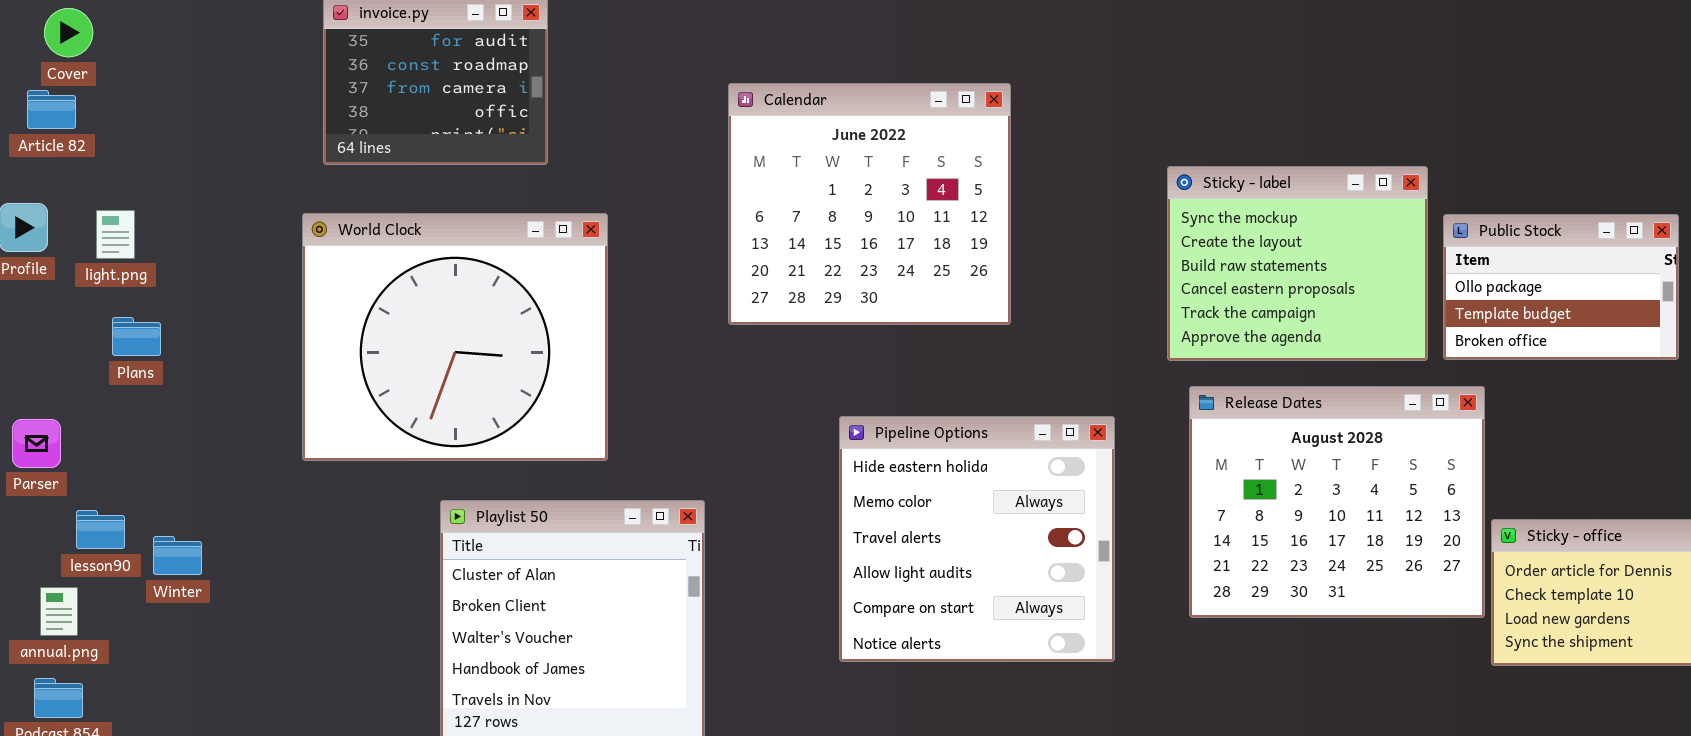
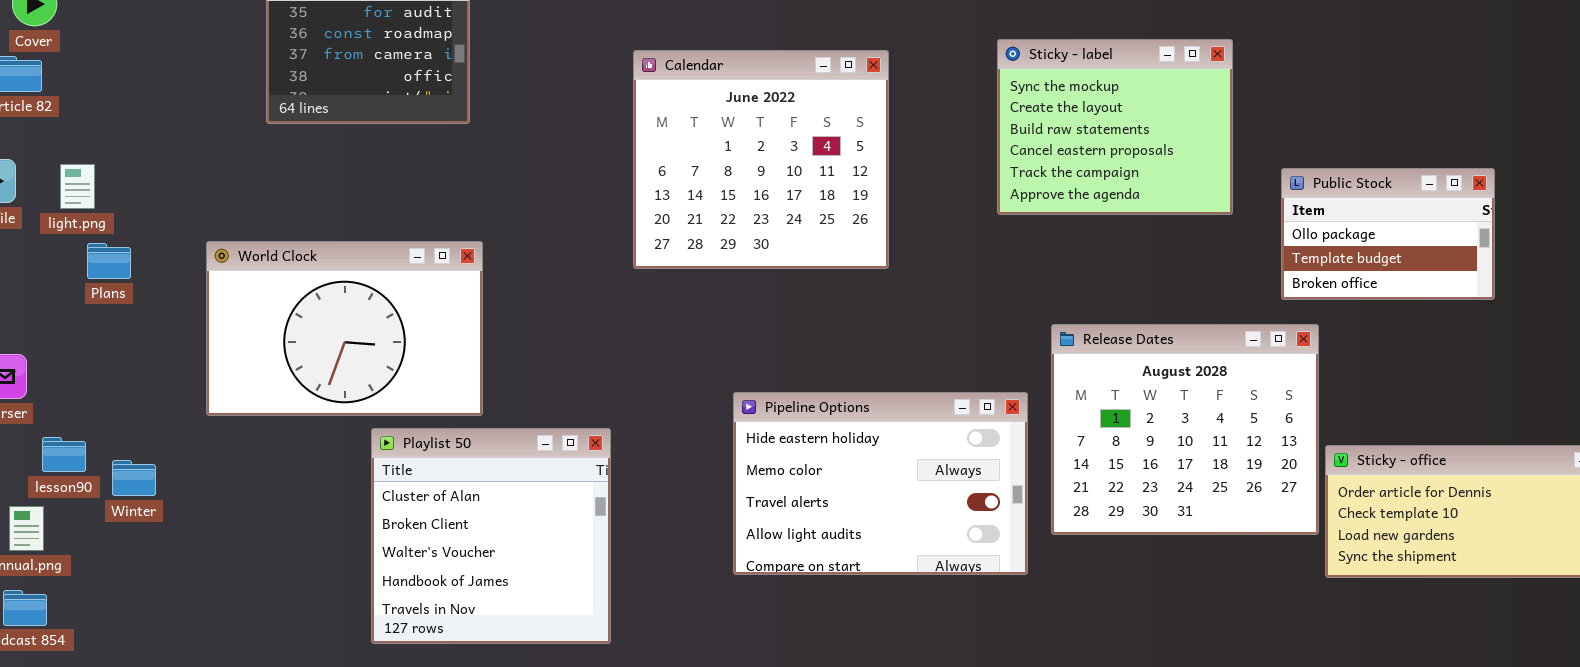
Sticky - label: [1167,166,1428,361] -> [997,39,1233,215], moved
World Clock: [302,213,608,461] -> [206,241,483,416], moved, resized
Plans: [112,317,161,356] -> [87,243,131,279], moved
Pipeline Options: [839,416,1115,662] -> [733,392,1028,575], resized

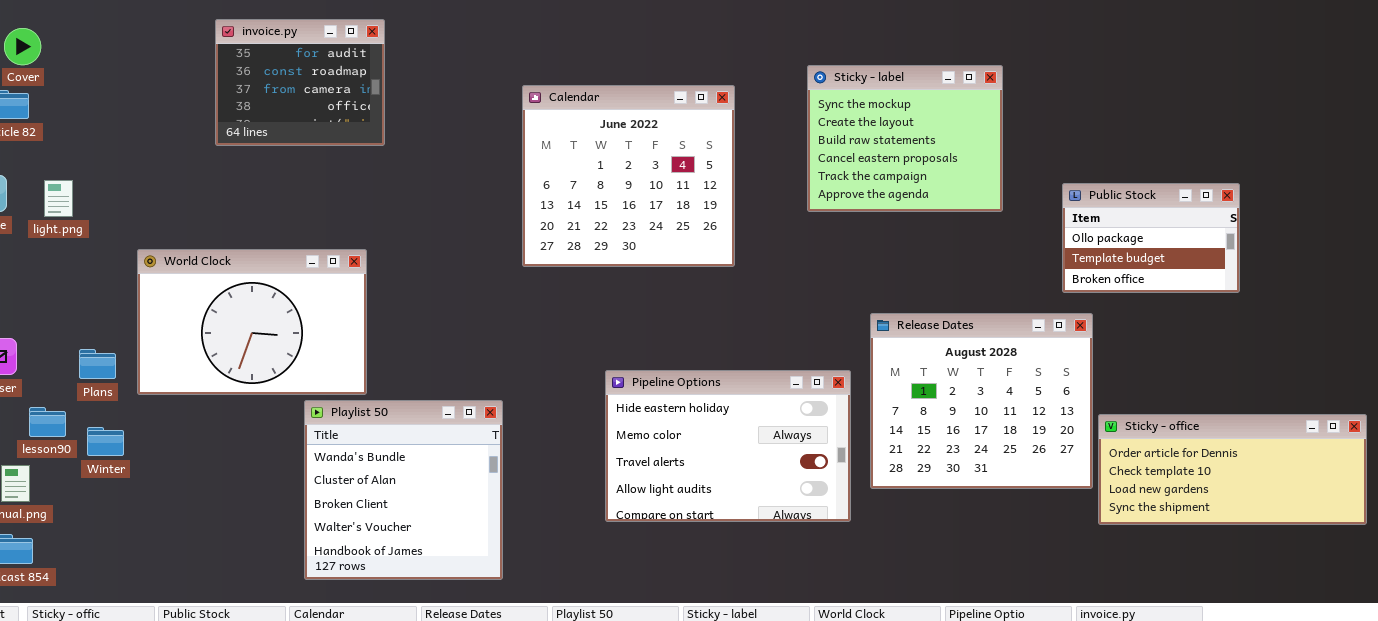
Sticky - label: [997,39,1233,215] -> [807,65,1003,212], moved
World Clock: [206,241,483,416] -> [137,249,367,395], moved
Plans: [87,243,131,279] -> [79,349,116,379], moved
Playlist 50: [371,428,611,644] -> [304,400,503,580], scrolled up 1 row

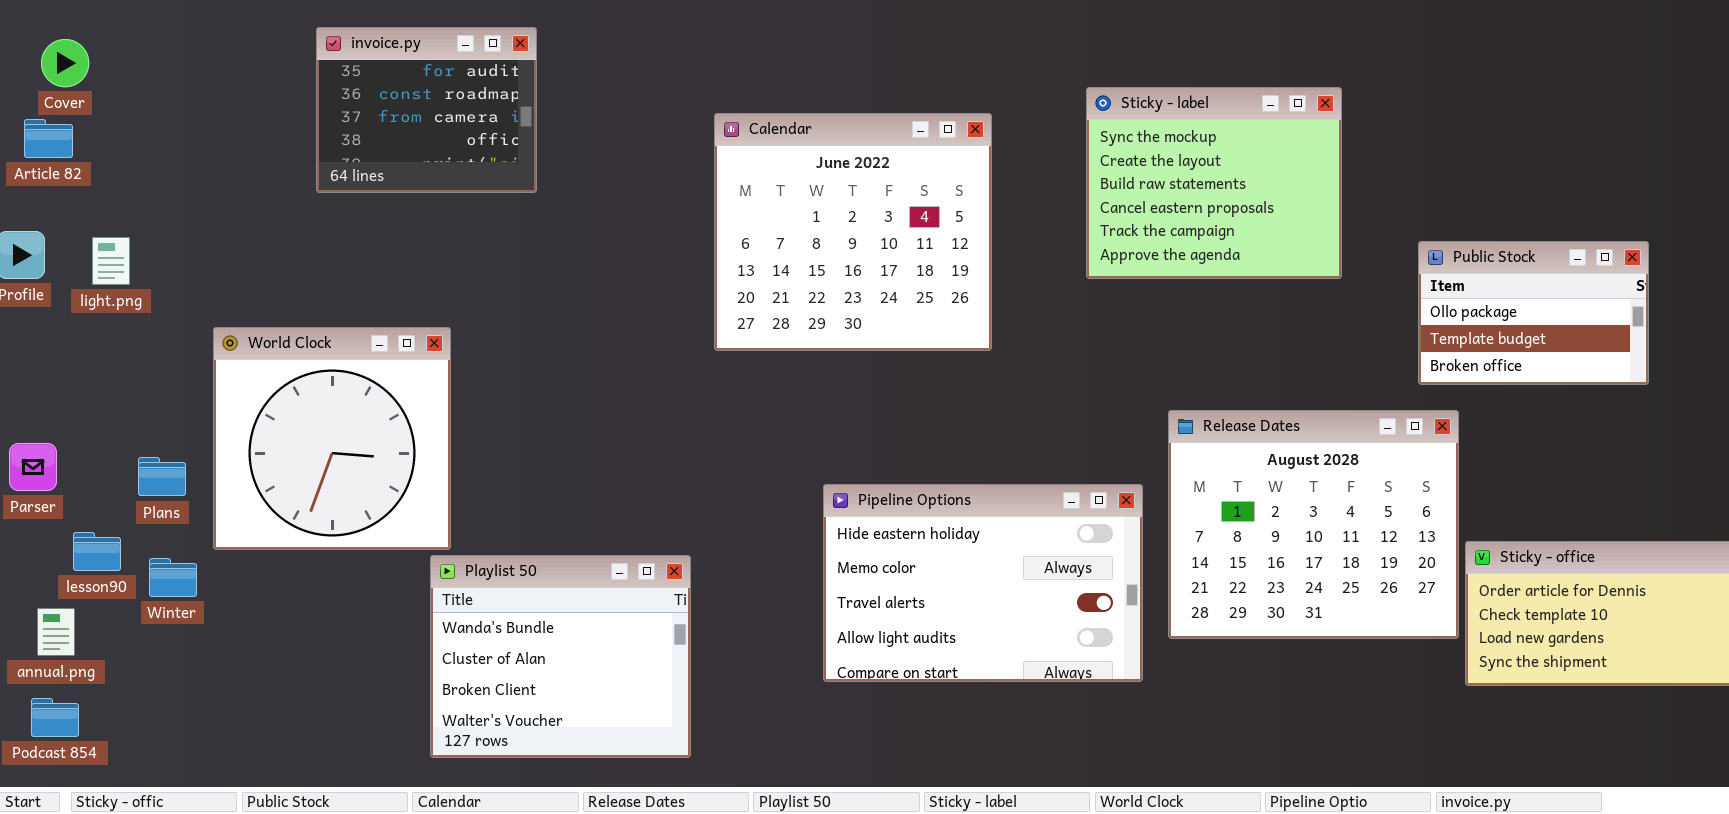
World Clock: [137,249,367,395] -> [213,327,451,550], resized
Playlist 50: [304,400,503,580] -> [430,555,691,758], resized

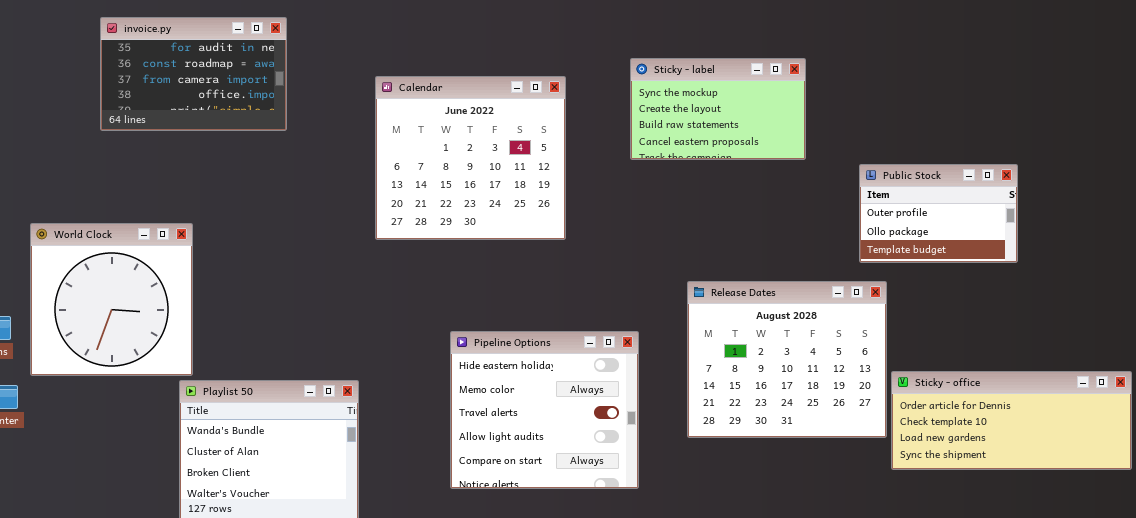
invoice.py: [316,27,537,193] -> [100,17,287,131], resized
Sticky - label: [1086,87,1342,279] -> [630,58,806,160], resized
Public Stock: [1418,241,1649,385] -> [859,164,1018,263], scrolled up 1 row
Pipeline Options: [823,484,1143,682] -> [450,331,639,489], resized

